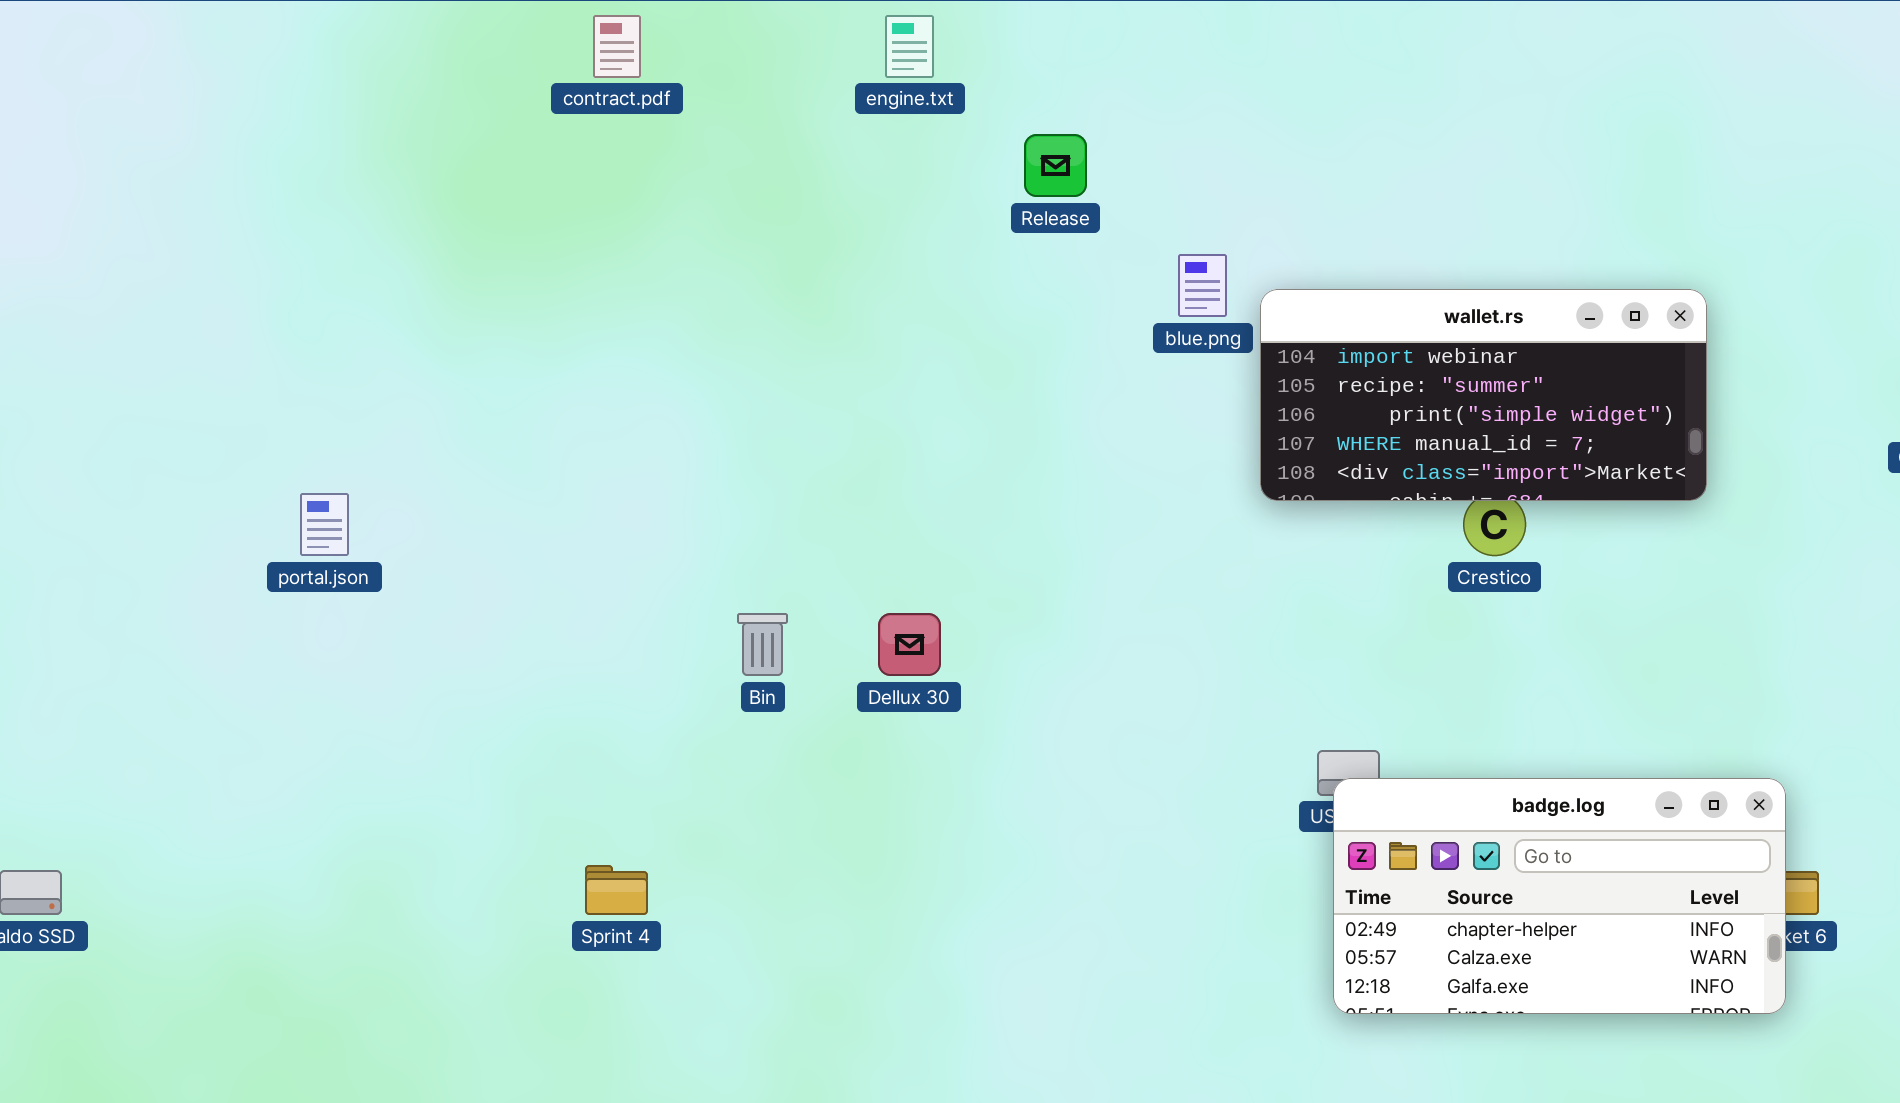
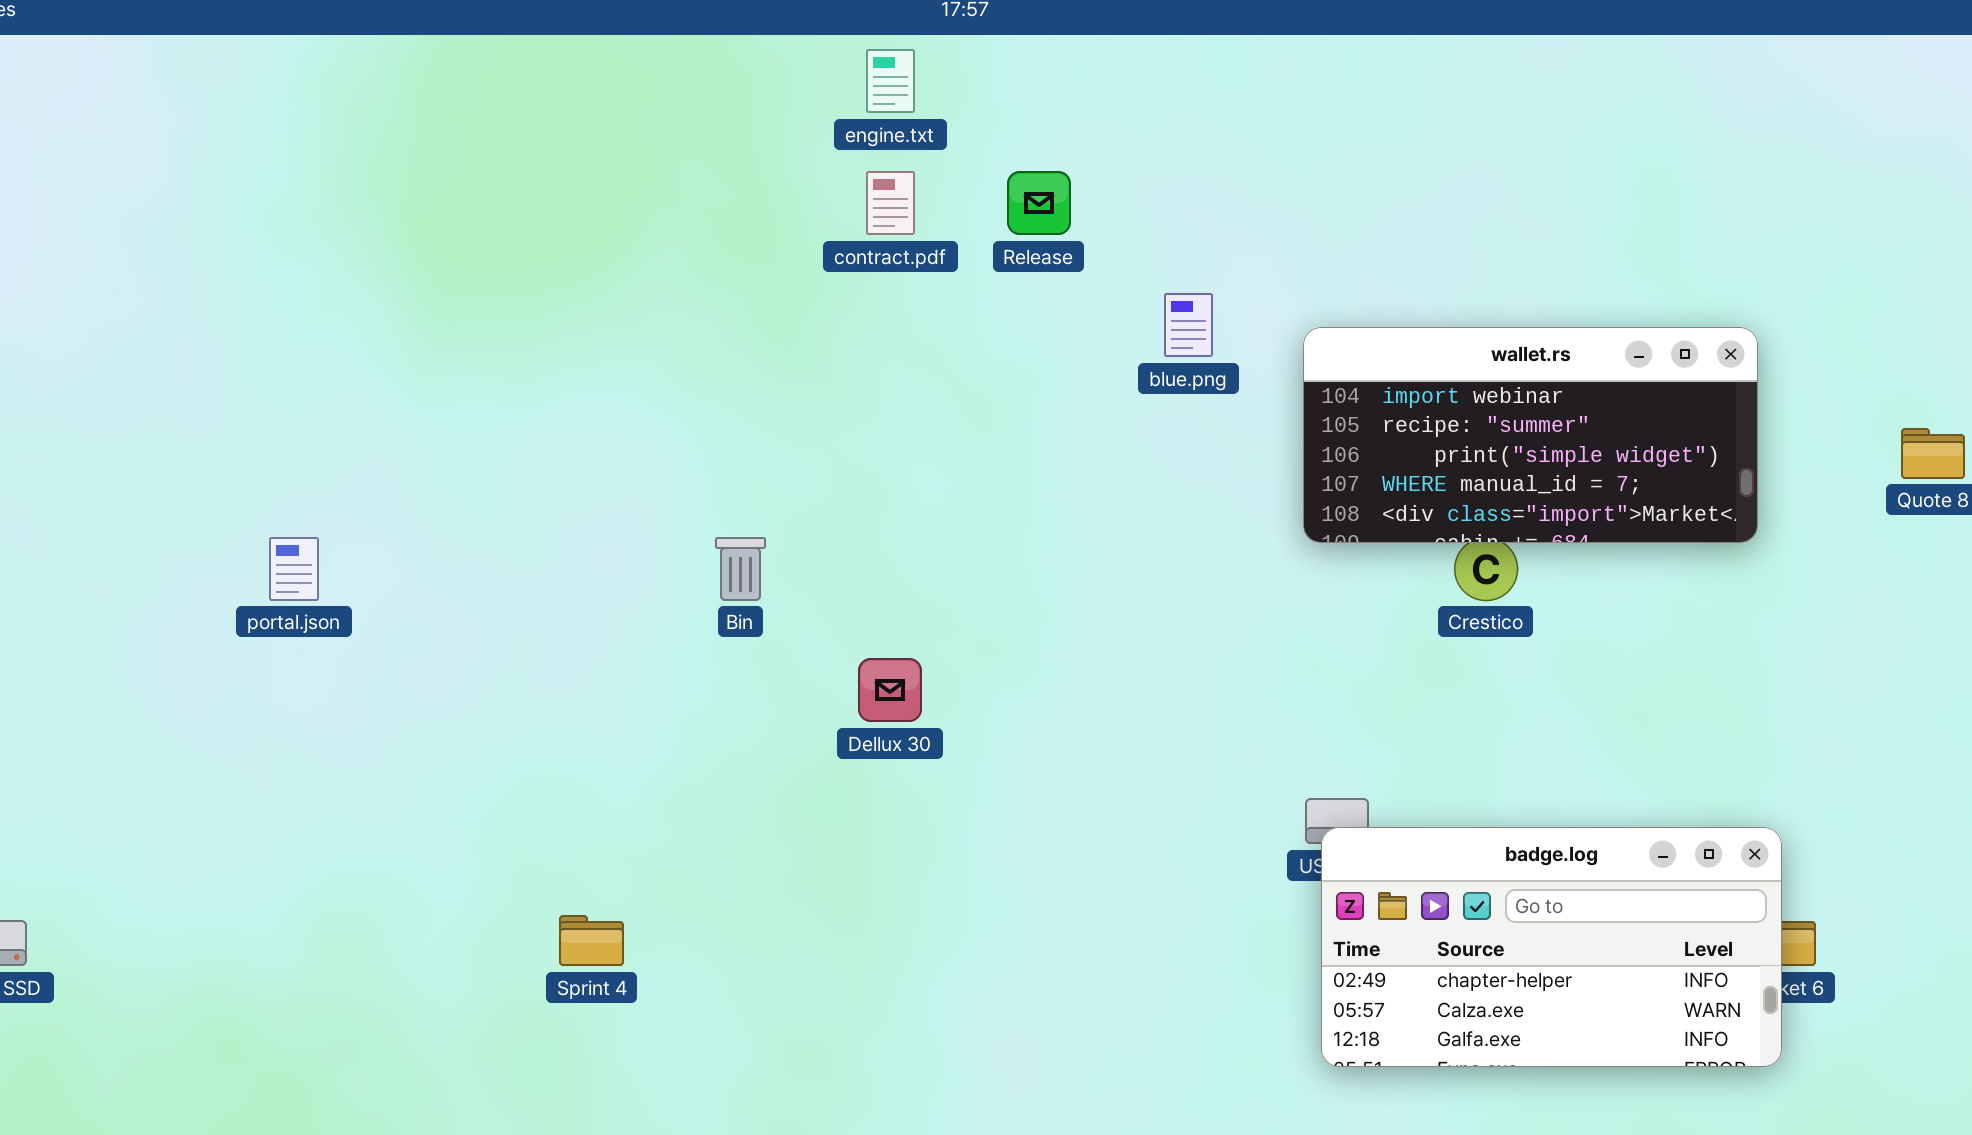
contract.pdf: [593,15,641,78] -> [866,171,915,235], moved
wallet.rs: [1260,289,1707,501] -> [1303,327,1758,543], moved
Bin: [737,613,788,676] -> [715,537,766,601], moved

